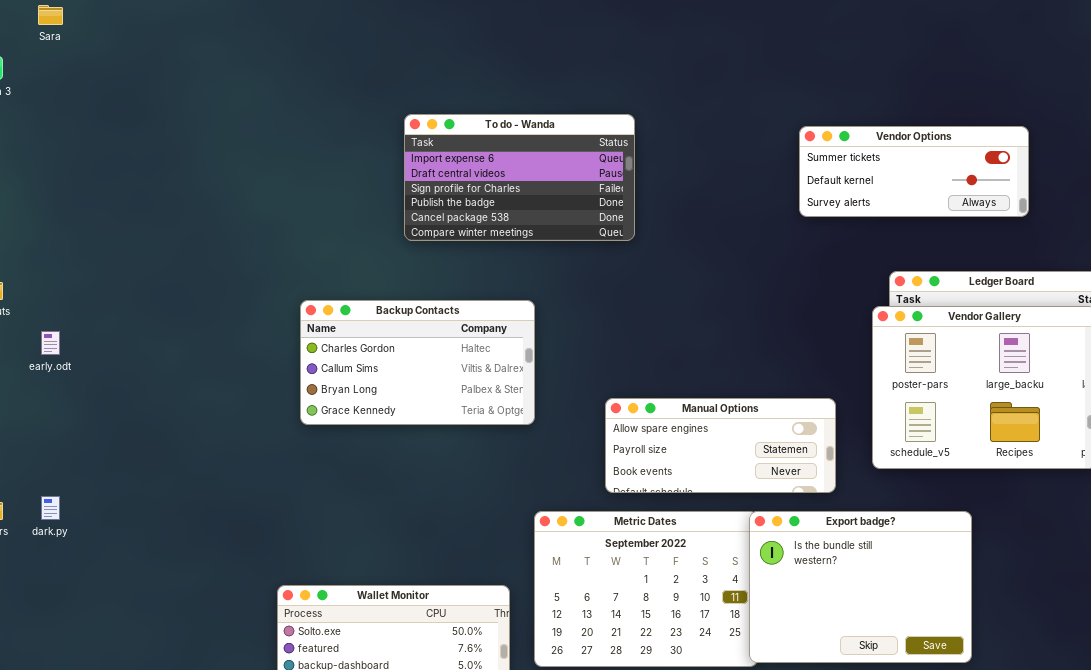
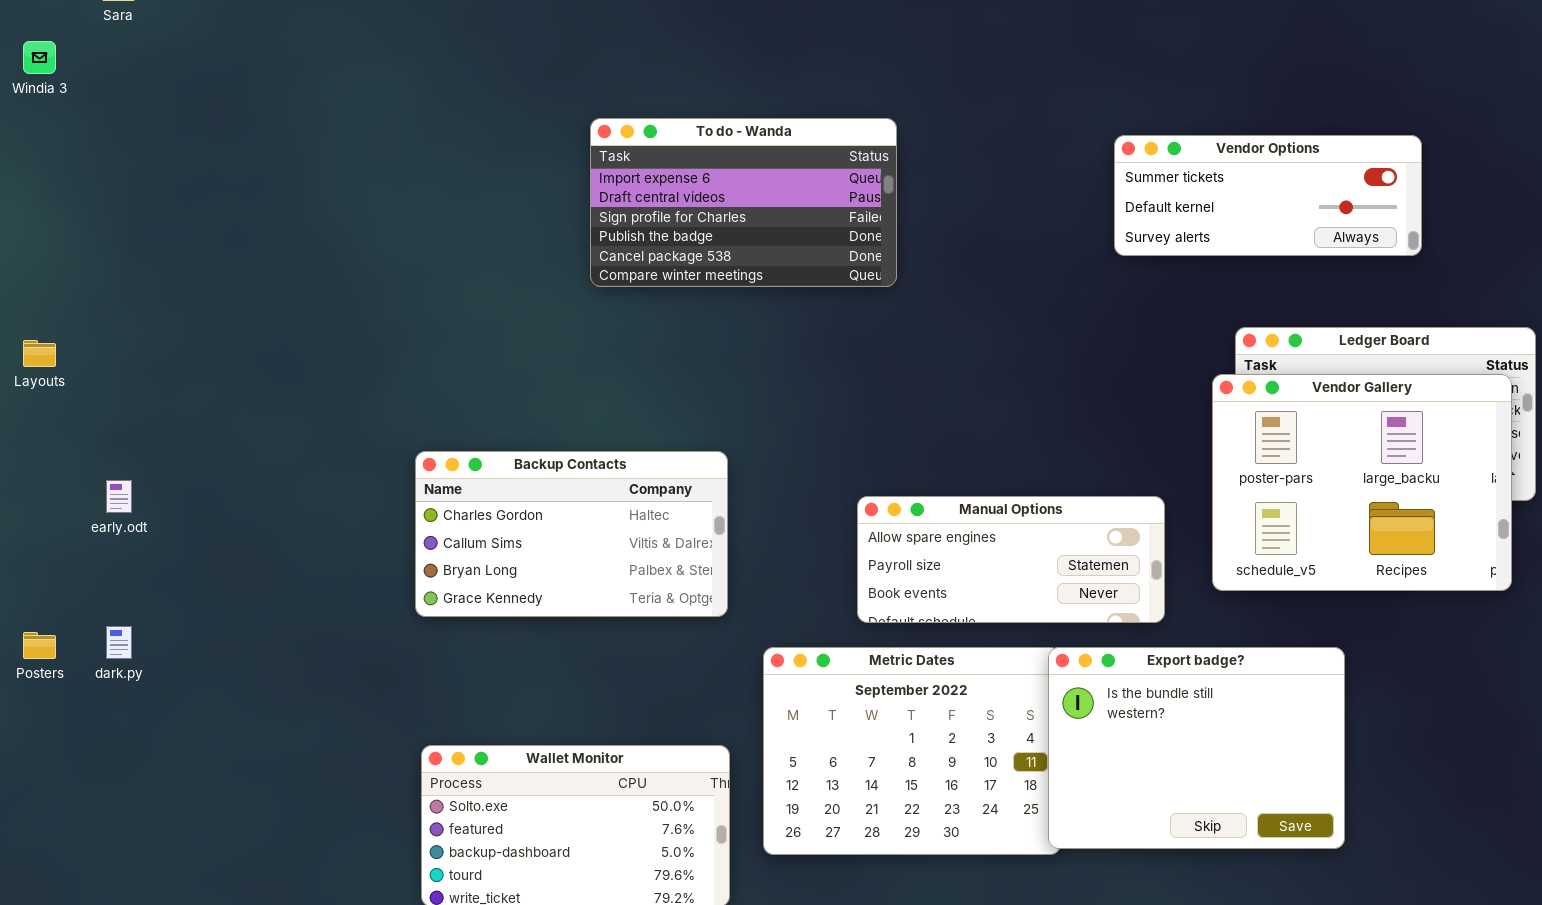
Backup Contacts: [300,300,535,425] -> [415,451,728,617], moved
early.odt: [41,331,60,355] -> [106,480,132,513], moved

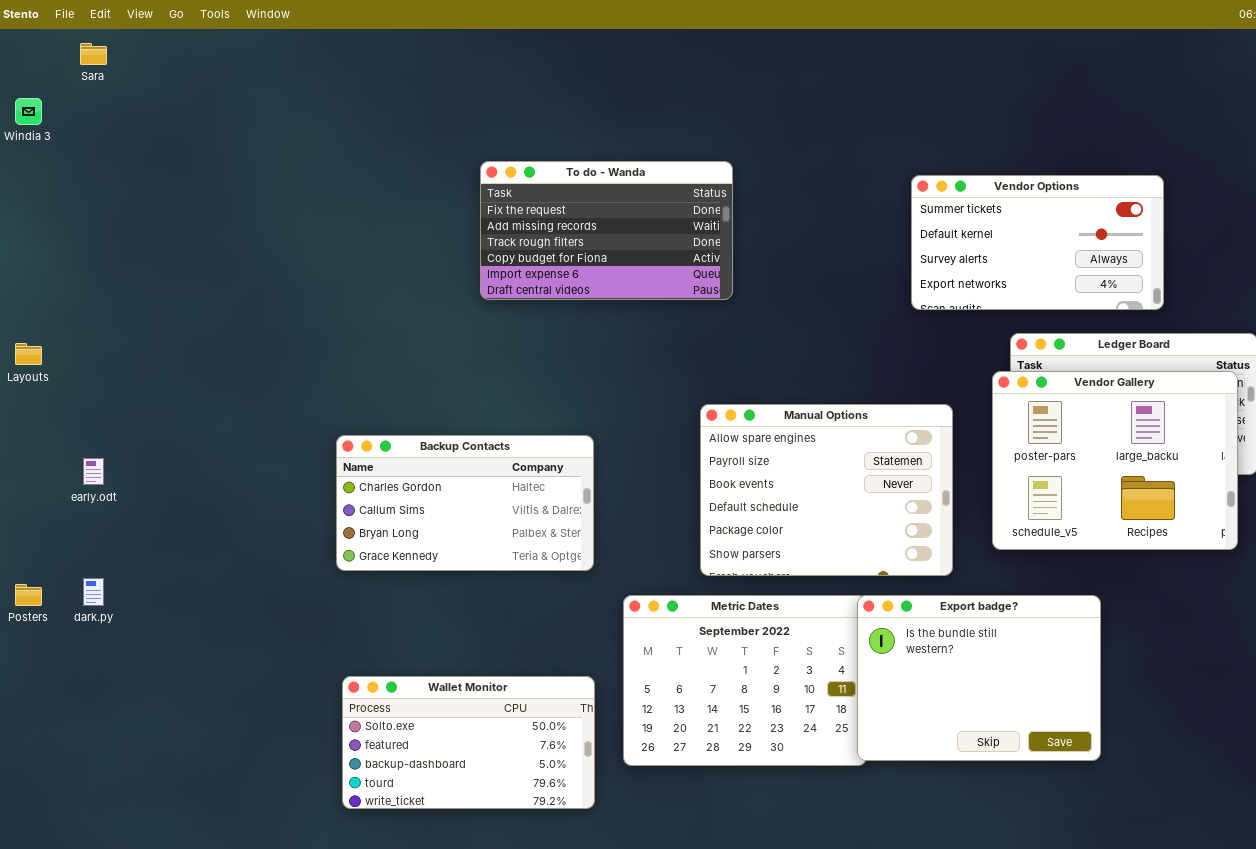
To do - Wanda: [590,118,897,287] -> [480,161,733,300], scrolled up 4 rows
Vendor Options: [1114,135,1422,256] -> [911,175,1164,310], resized
Manual Options: [857,496,1165,623] -> [700,404,953,576], resized

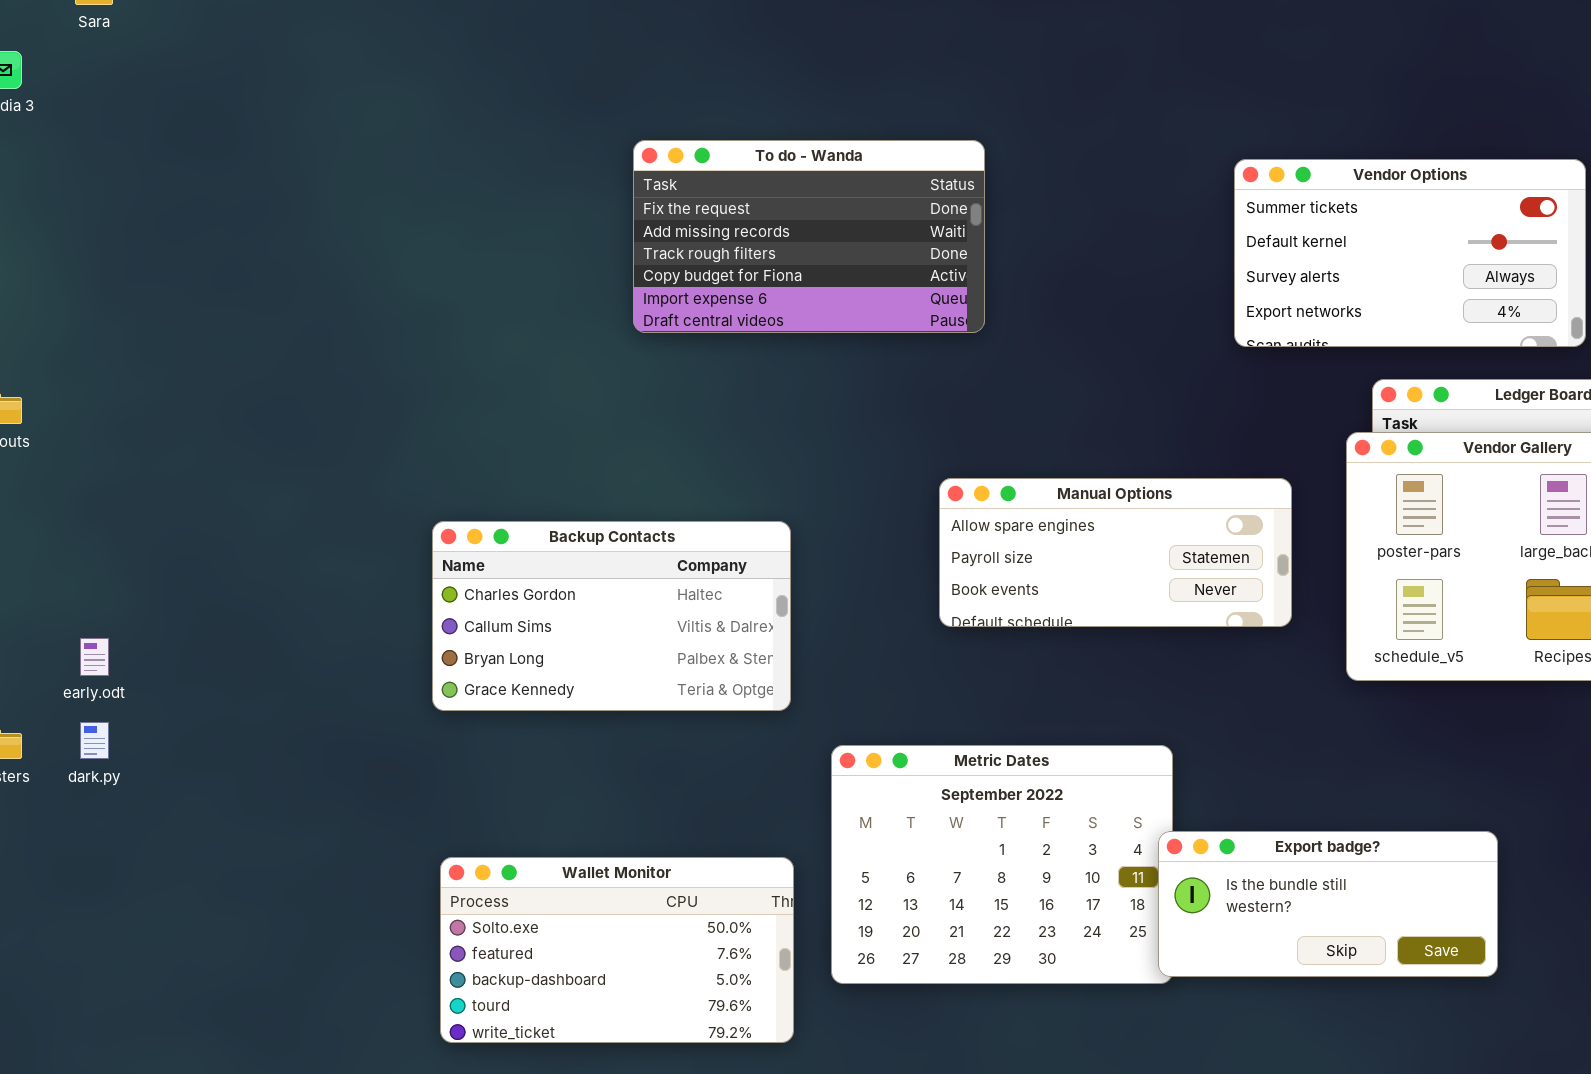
Manual Options: [700,404,953,576] -> [939,478,1292,627], resized
early.odt: [83,458,104,485] -> [80,638,109,676], moved
Export badge?: [857,595,1101,761] -> [1158,831,1498,977], resized

